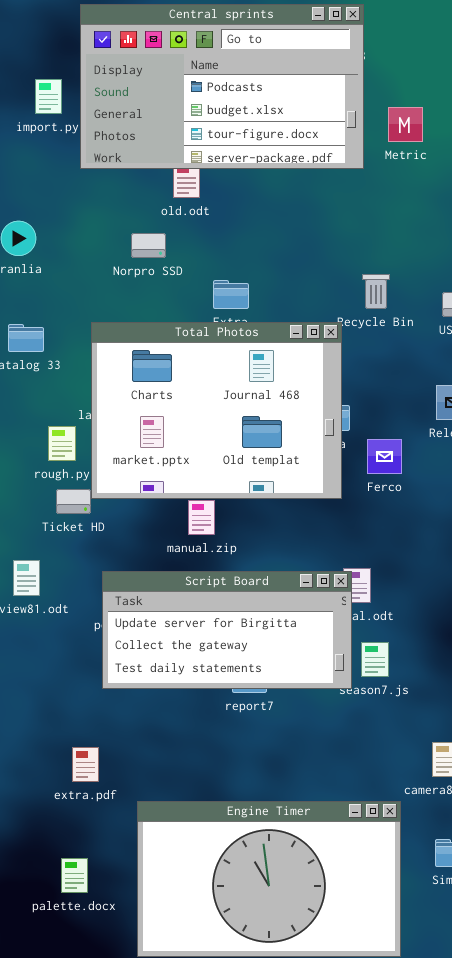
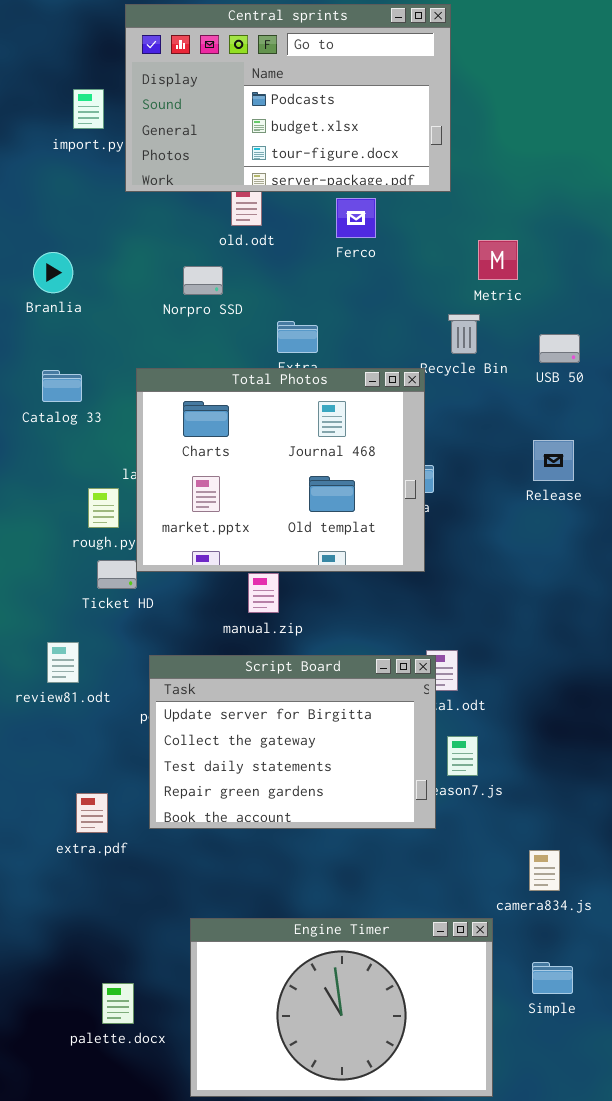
Metric: [388,107,423,142] -> [478,240,518,280], moved
Ferco: [367,439,402,474] -> [336,198,376,238], moved
Script Board: [102,571,352,689] -> [149,655,436,829], resized
extra.pdf: [72,747,99,782] -> [76,793,108,833], moved

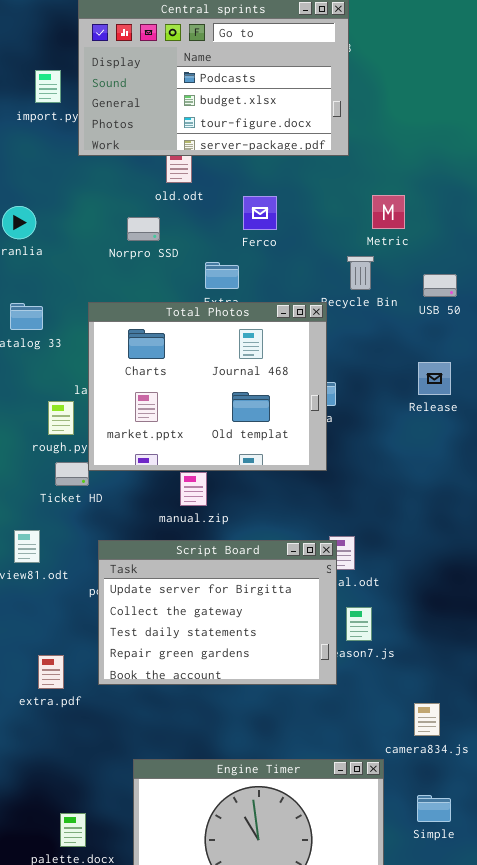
Ferco: [336,198,376,238] -> [243,196,277,230], moved

